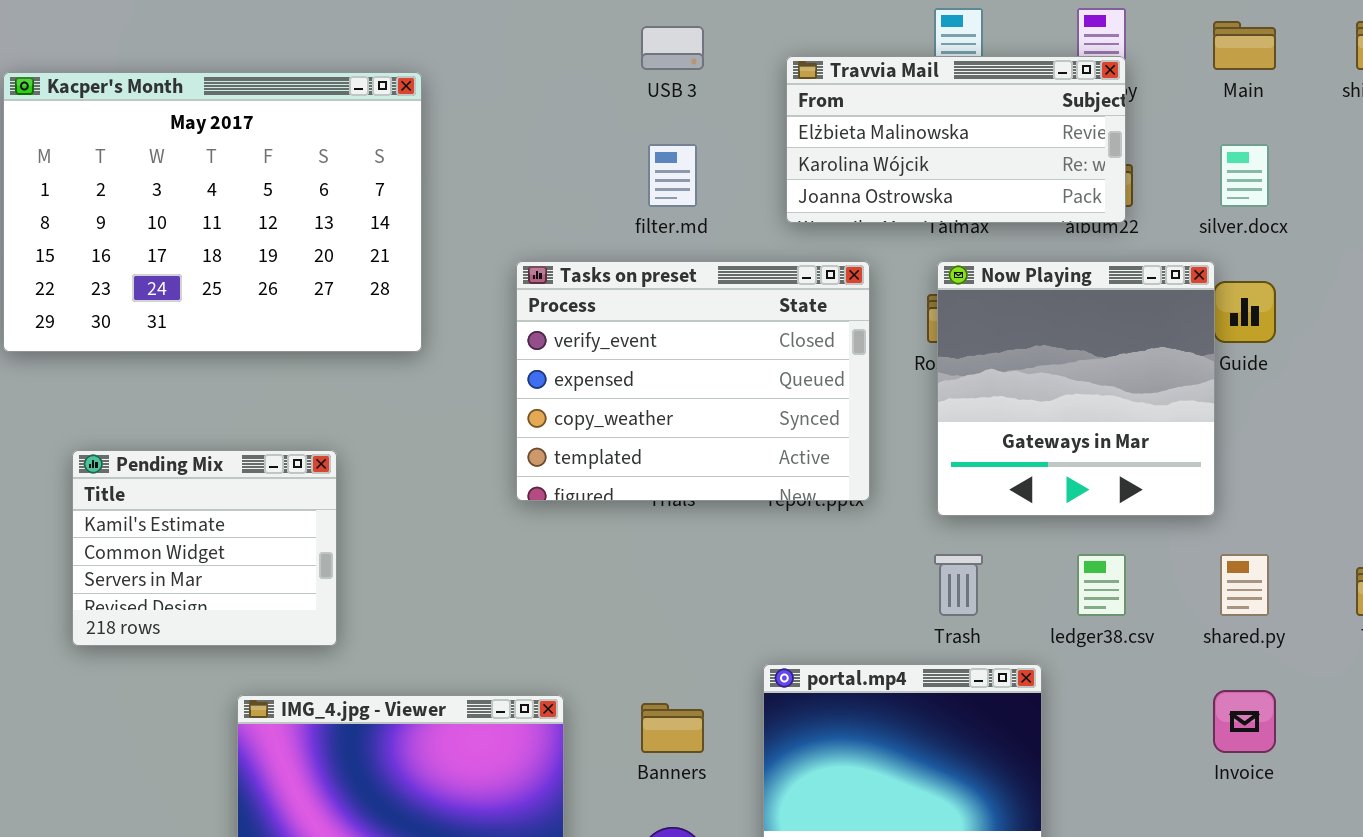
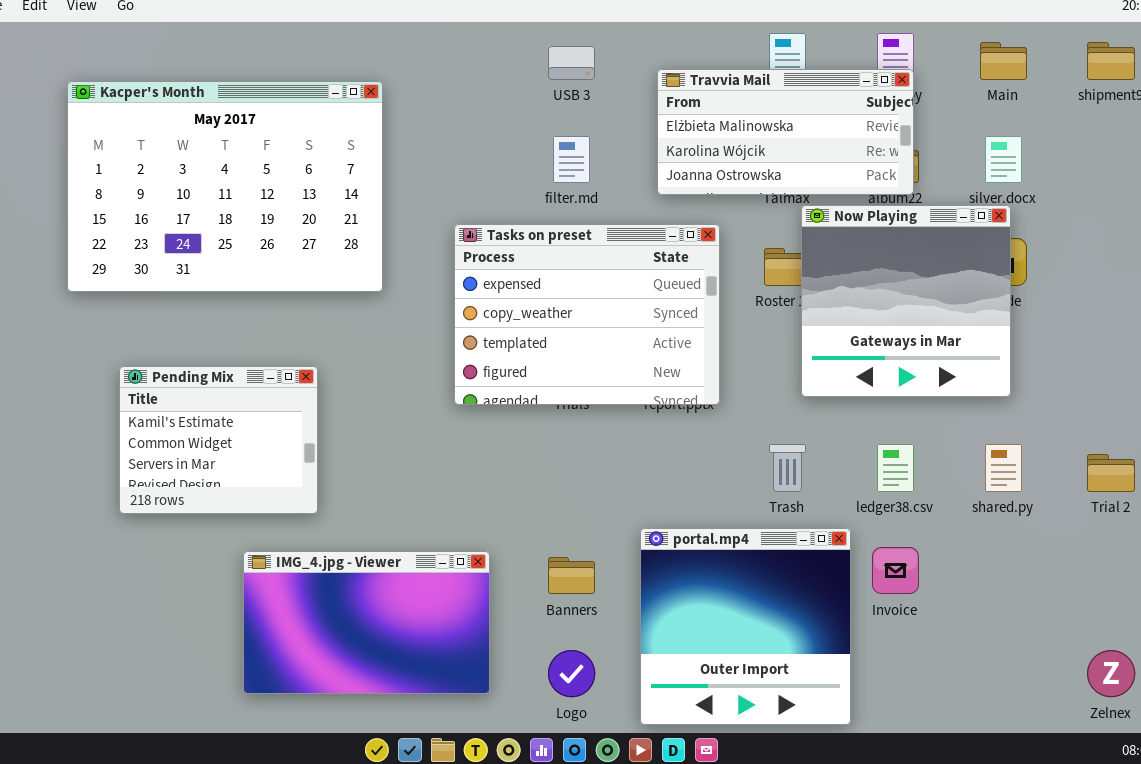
Tasks on preset: [516,261,870,501] -> [454,224,720,405], scrolled down 1 row
Now Playing: [937,261,1215,516] -> [801,205,1011,397], moved
Invoice: [1213,690,1276,753] -> [872,547,919,594], moved

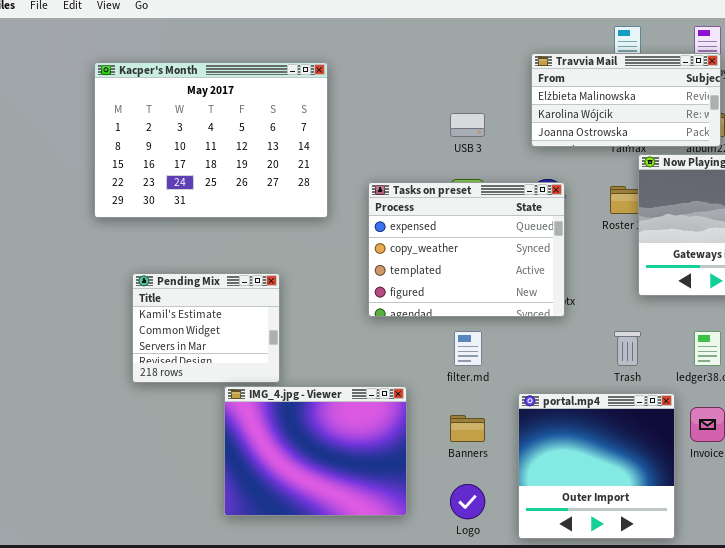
USB 3: [548,46,595,80] -> [450,113,485,137], moved
filter.md: [553,136,590,183] -> [454,331,482,366], moved
Tasks on preset: [454,224,720,405] -> [368,182,565,317], moved
IMG_4.jpg - Viewer: [243,551,490,694] -> [224,386,407,516], resized

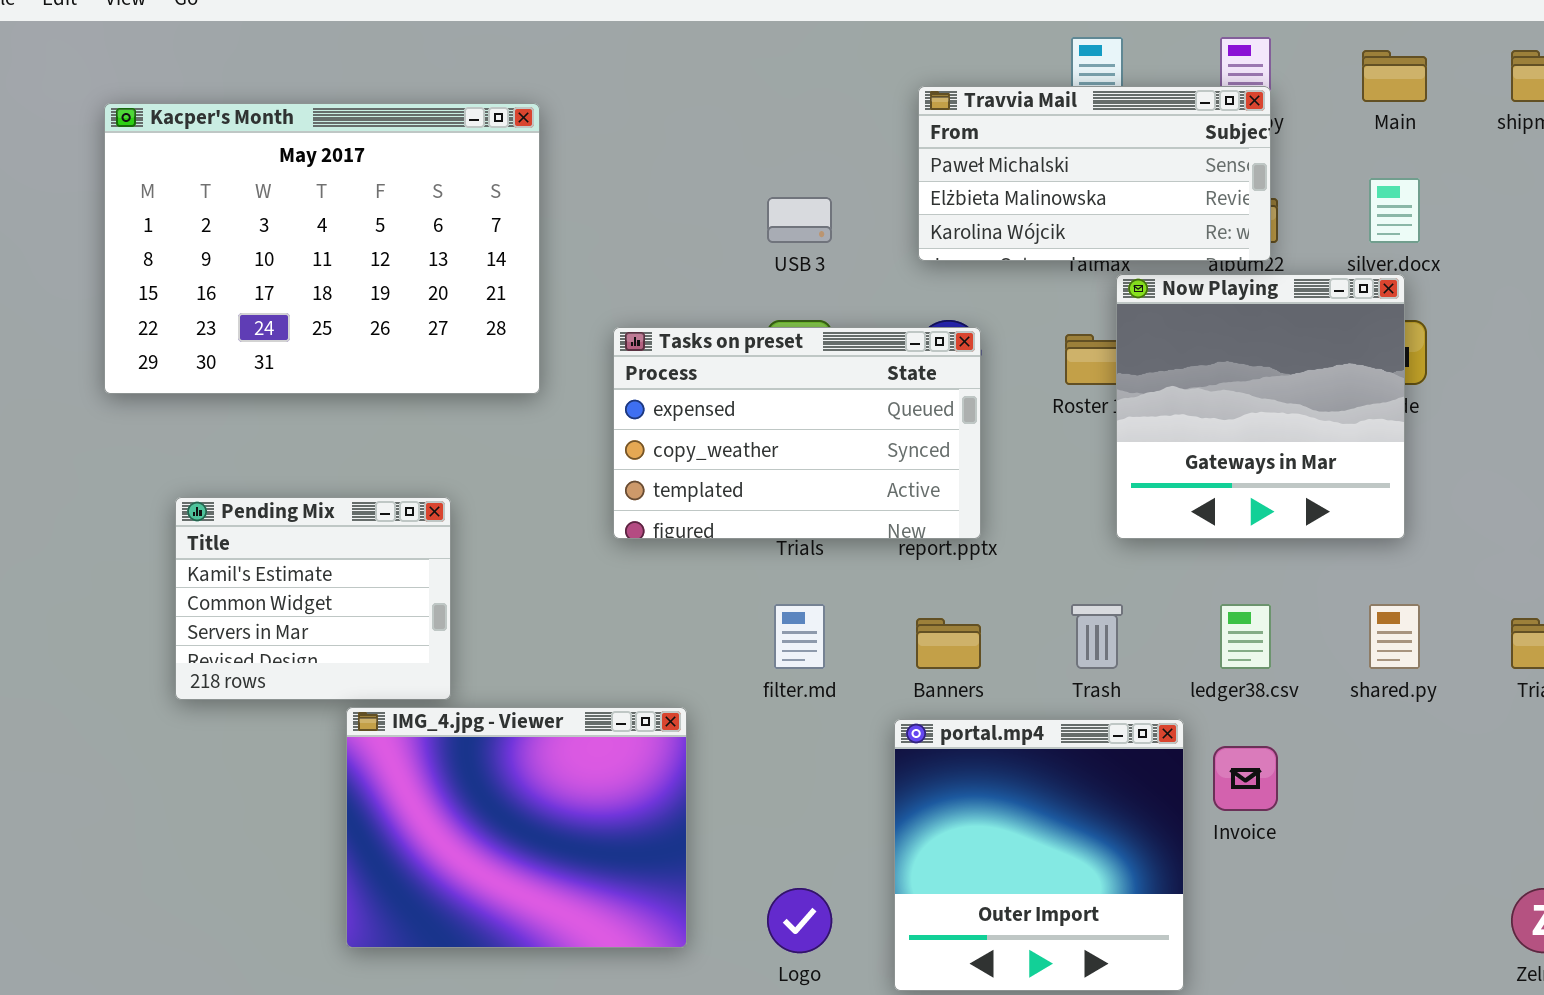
Travvia Mail: [531,53,721,147] -> [918,86,1271,261], scrolled up 1 row
Tasks on preset: [368,182,565,317] -> [613,327,981,539], resized
Banners: [450,415,485,442] -> [916,618,981,669], moved

